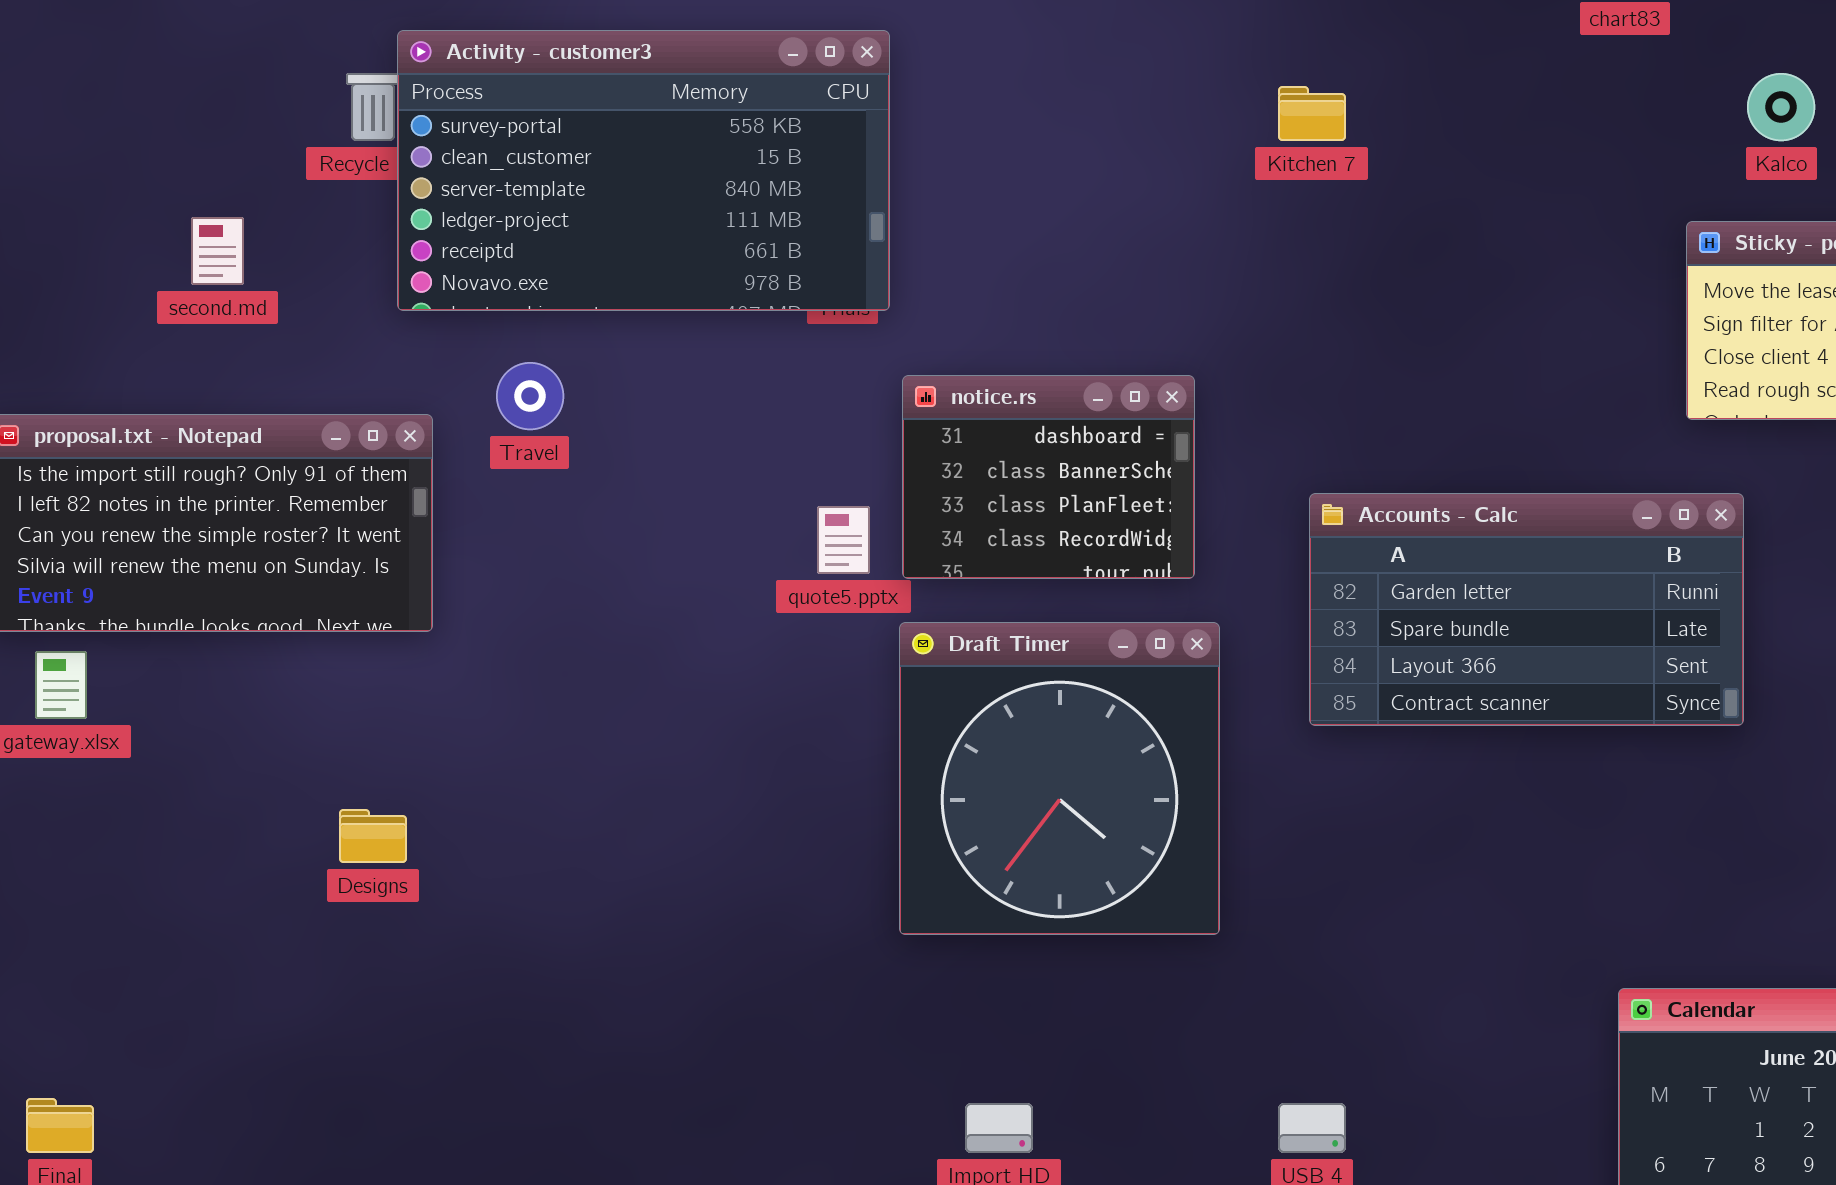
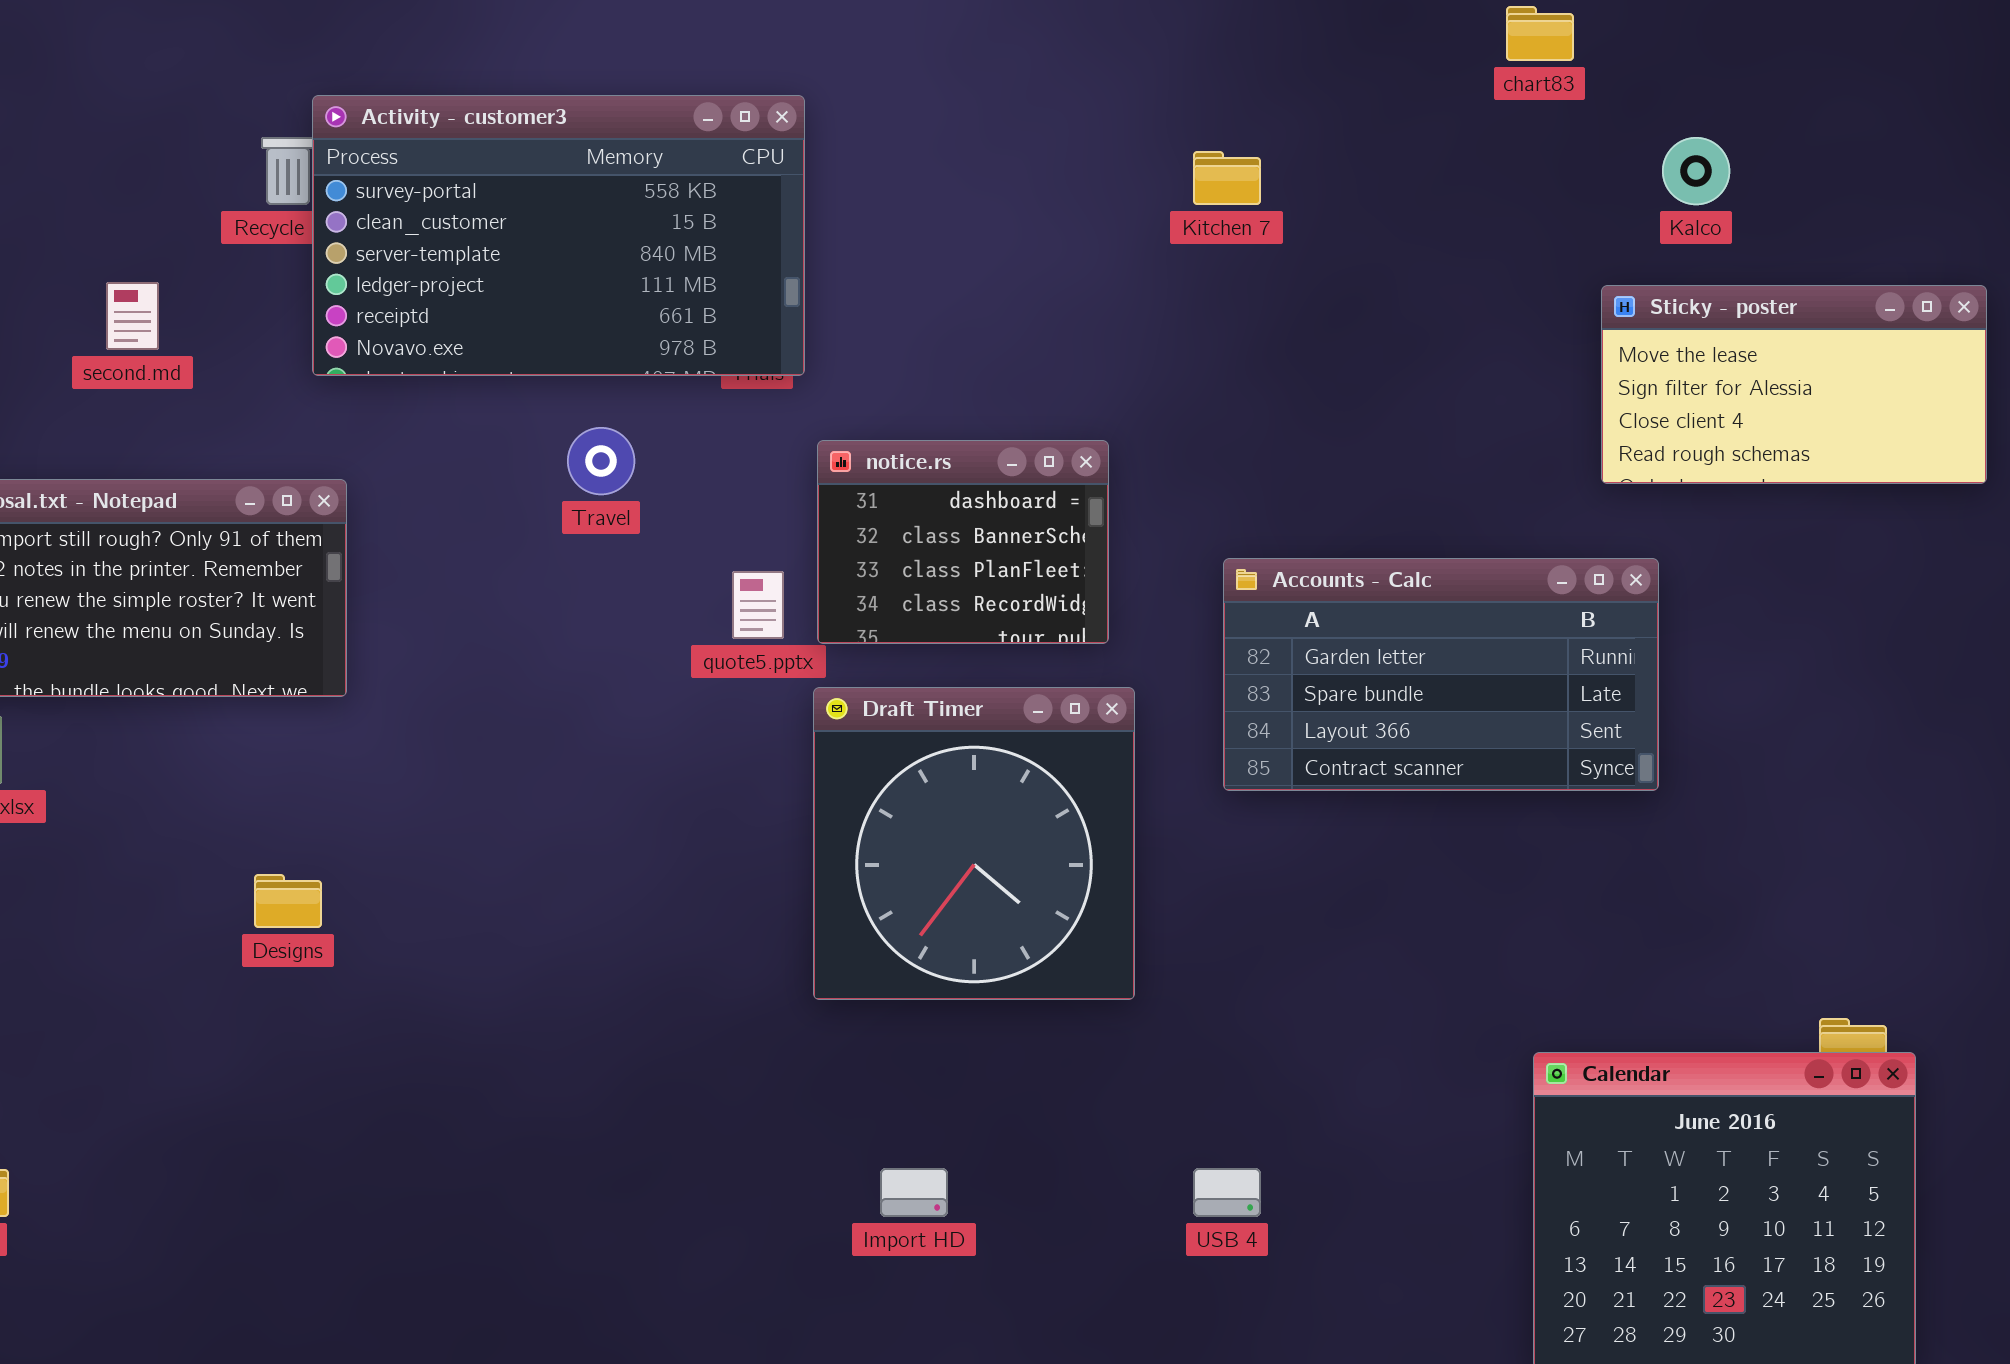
Travel: [496,362,564,430] -> [567,427,635,495], moved

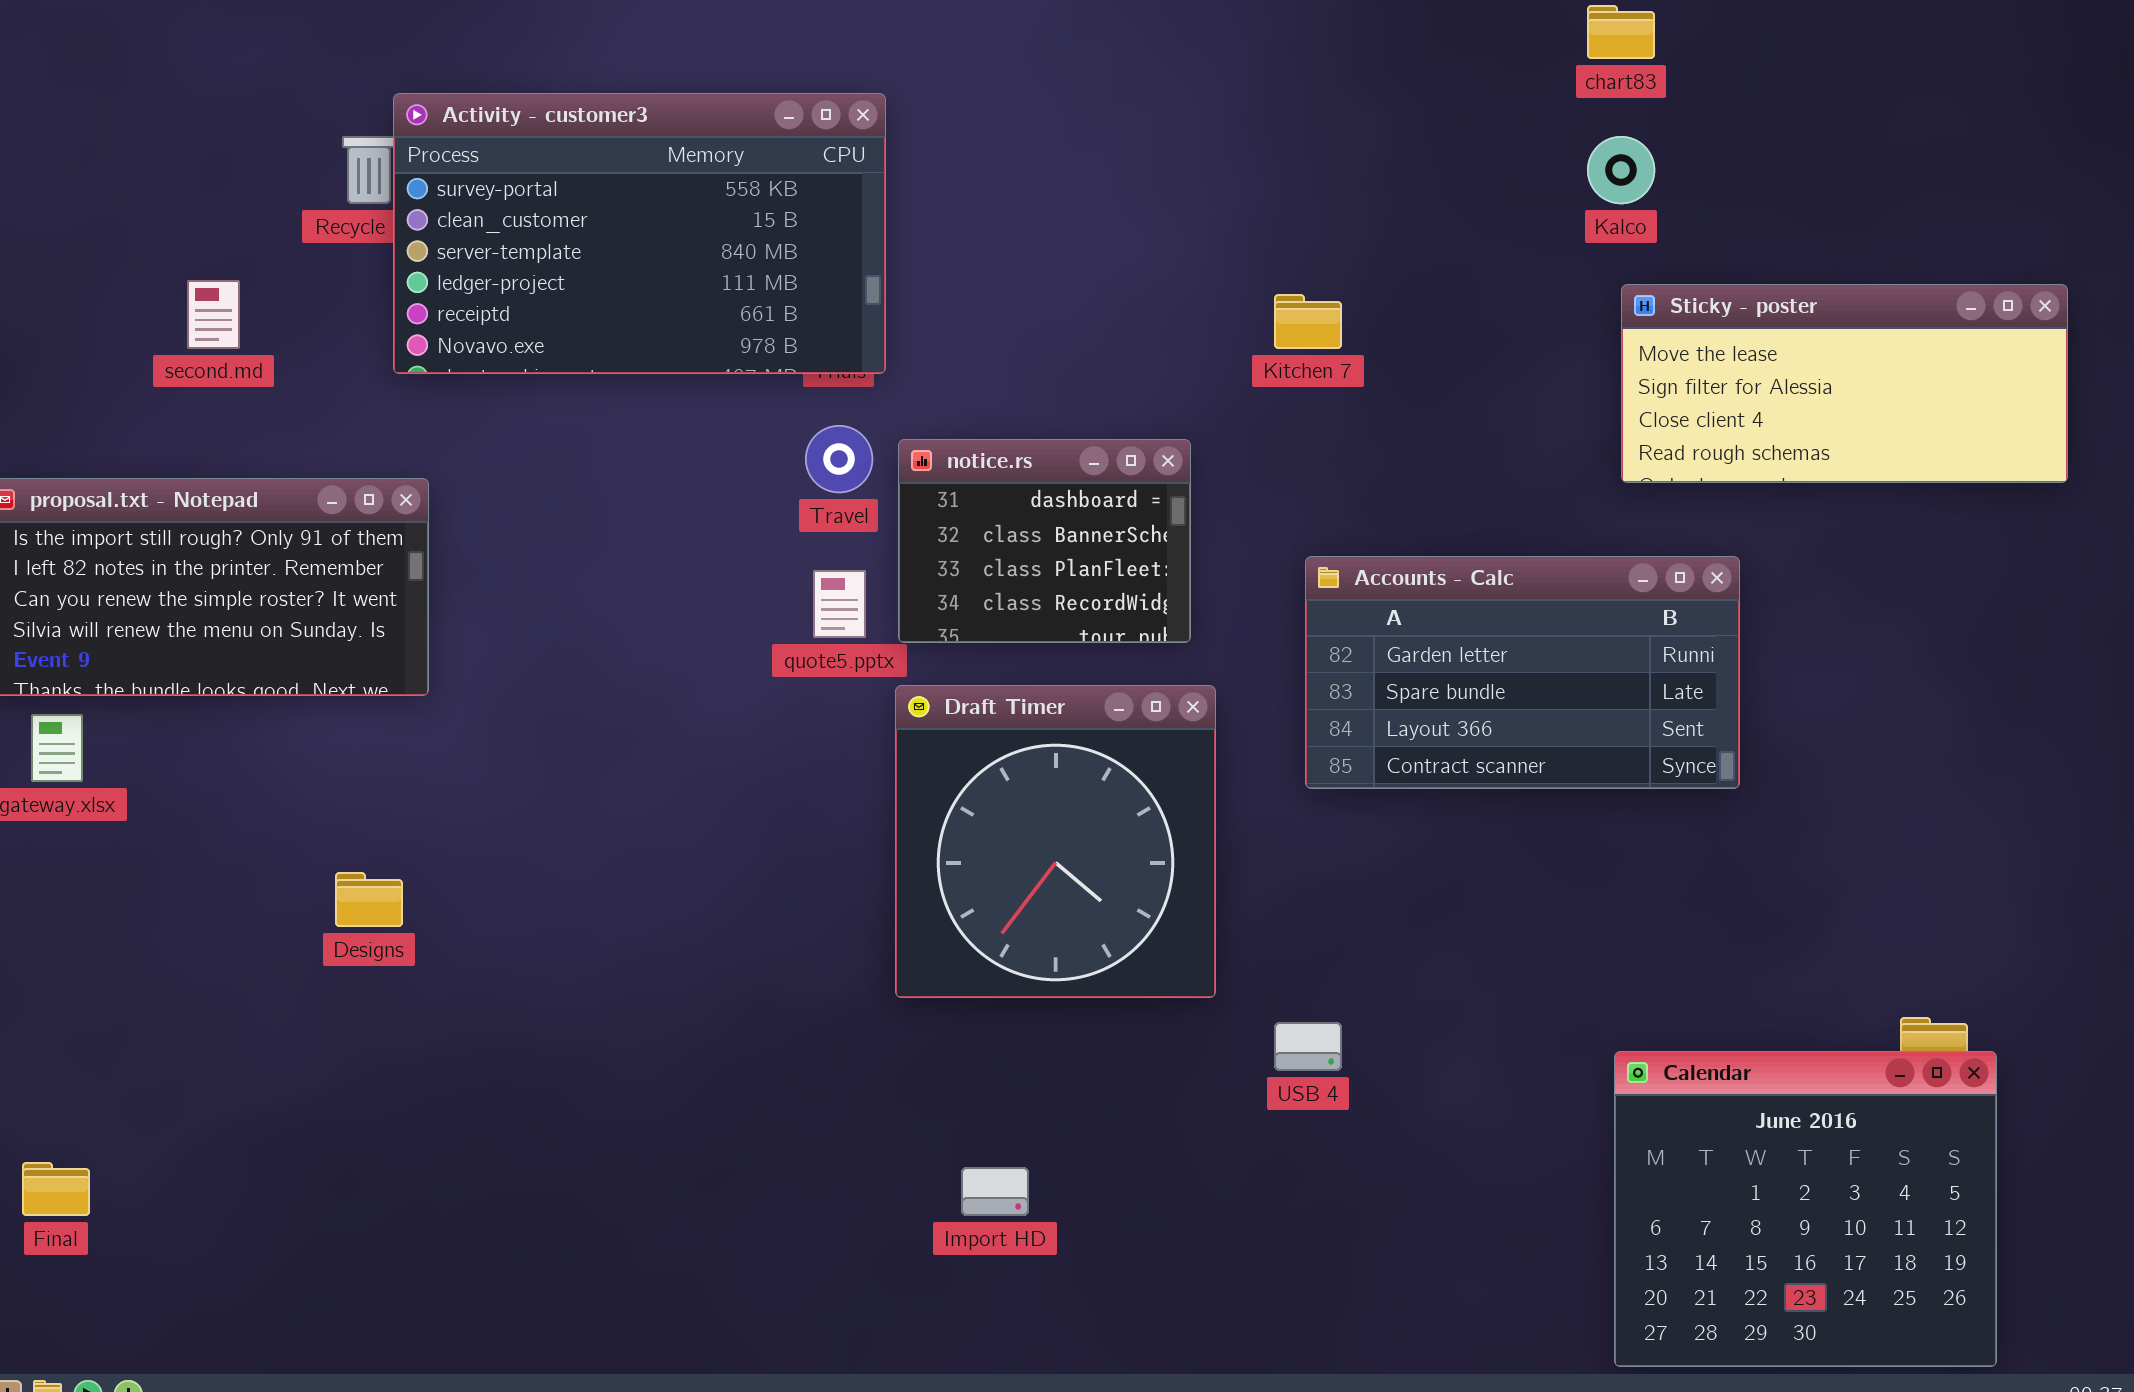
Kalco: [1662,137,1730,205] -> [1587,136,1655,204], moved
Kitchen 7: [1193,151,1261,205] -> [1274,294,1342,349], moved
Sticky - poster: [1601,285,1987,484] -> [1621,284,2068,483], resized
Travel: [567,427,635,495] -> [805,425,873,493], moved
USB 4: [1193,1168,1261,1217] -> [1274,1022,1342,1071], moved

